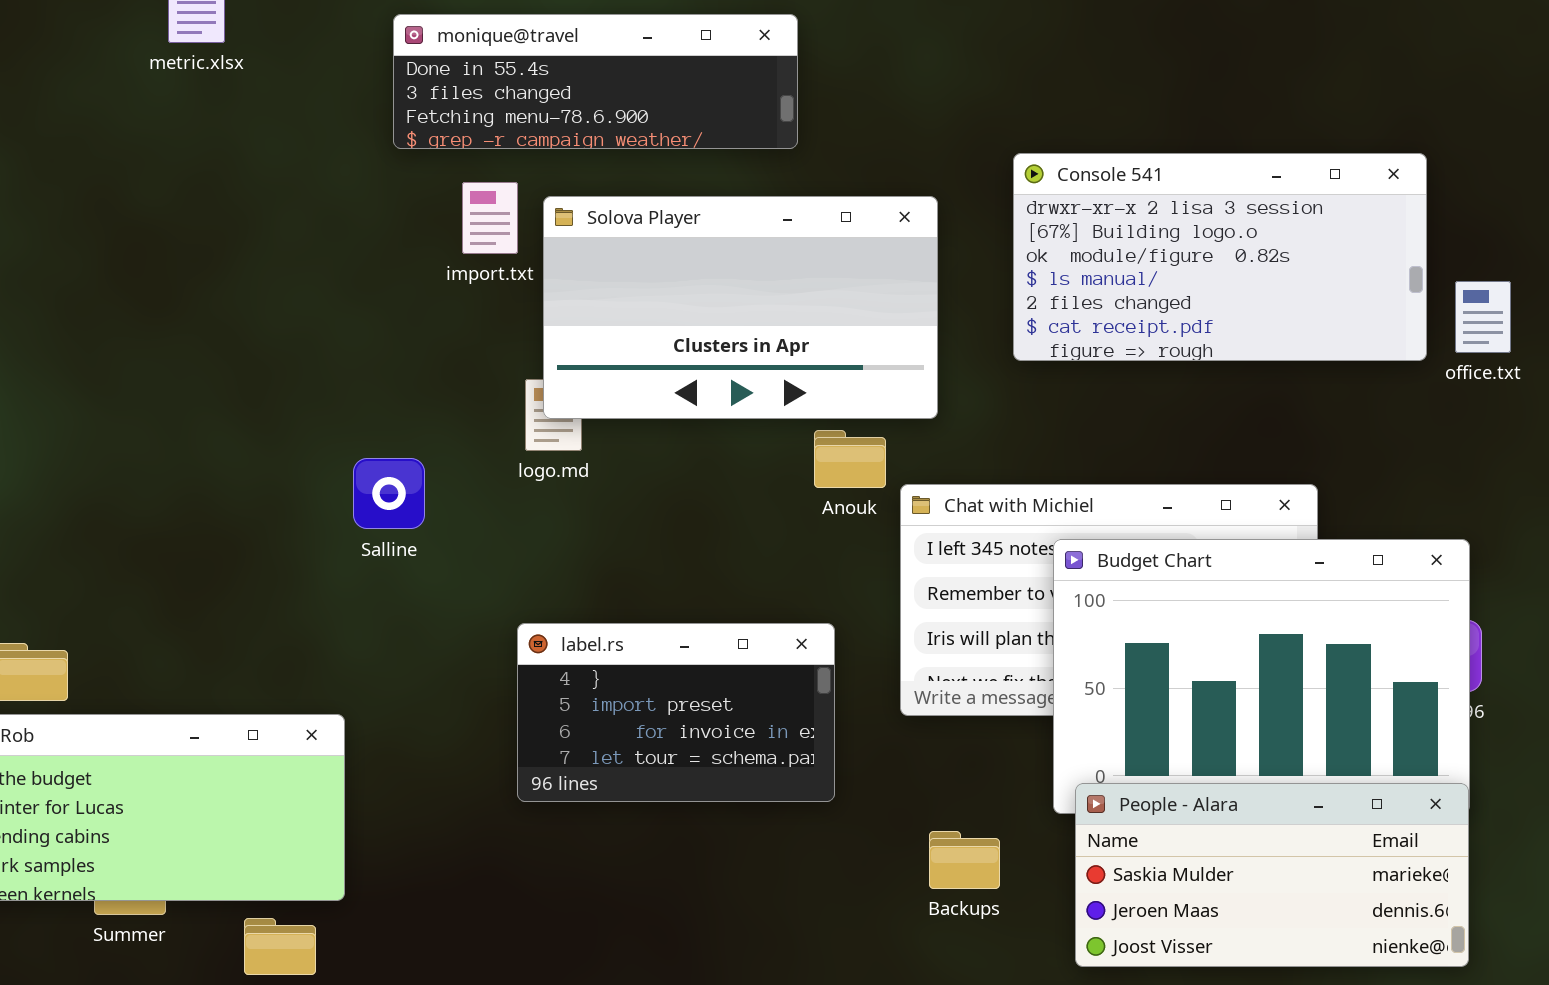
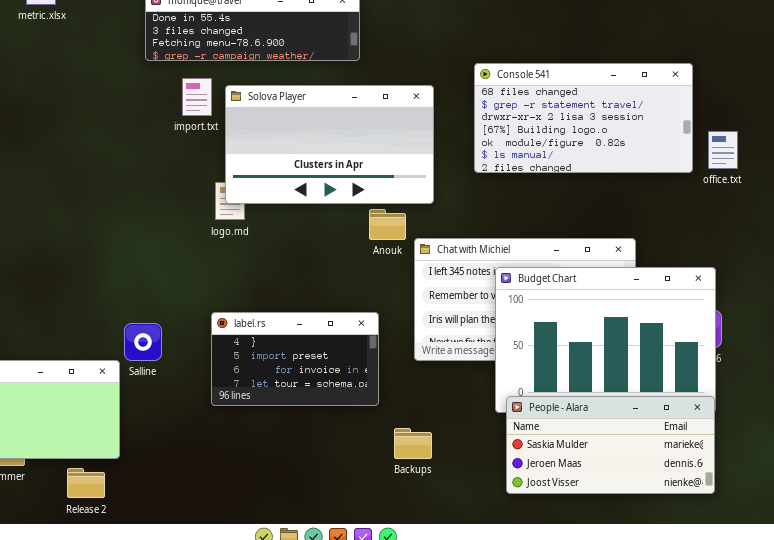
Console 541: [1013,153,1427,361] -> [474,63,693,173], scrolled up 2 rows
Salline: [353,458,425,529] -> [124,323,162,361], moved
Backups: [929,831,1000,889] -> [394,428,432,459], moved

